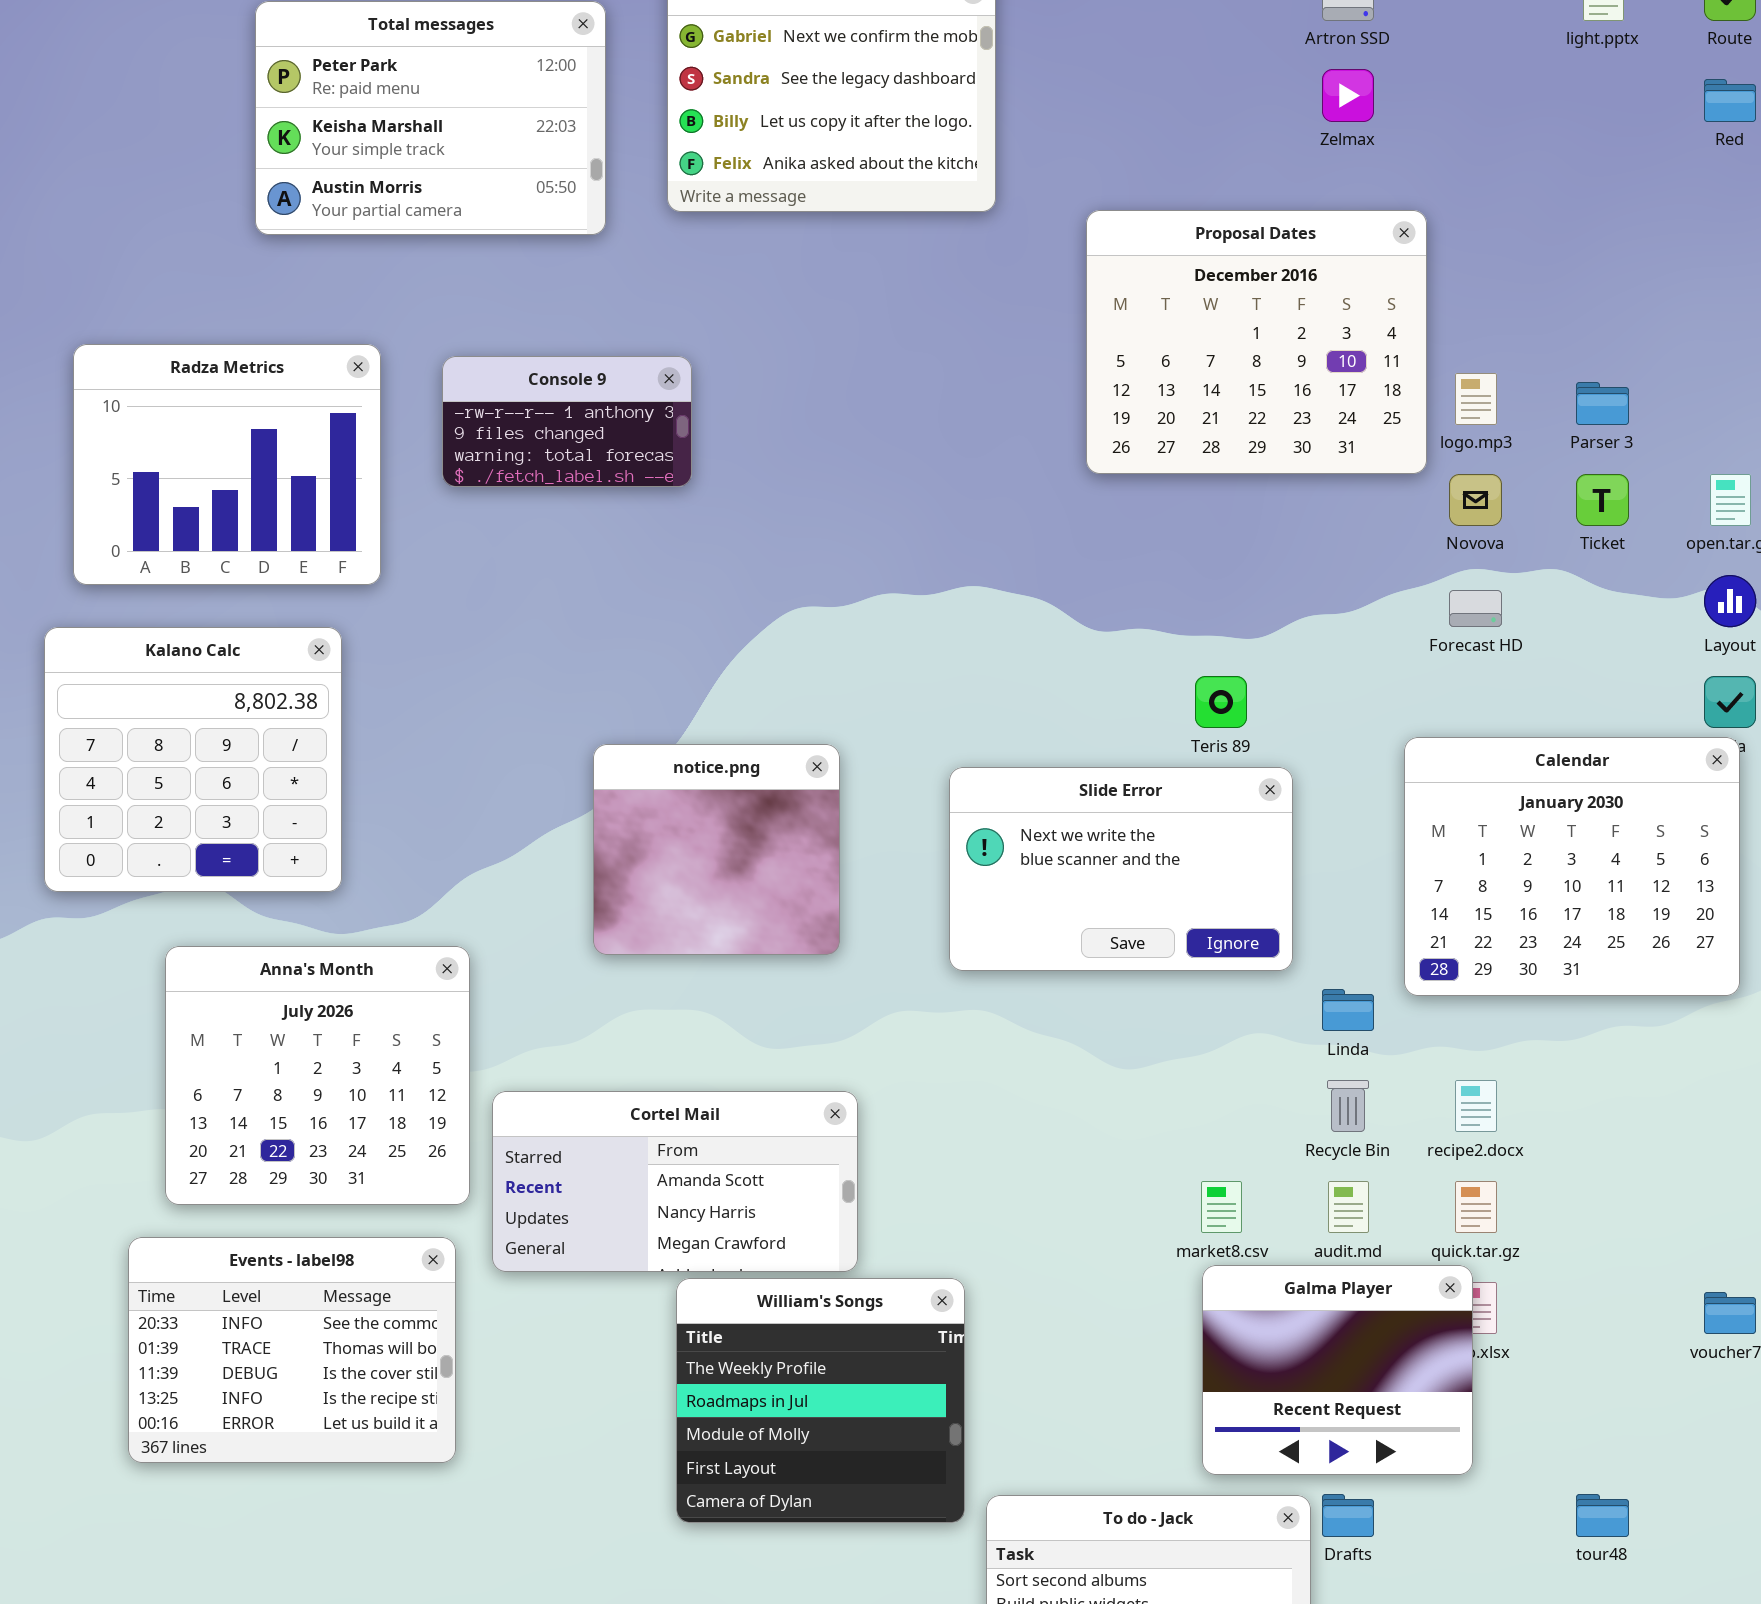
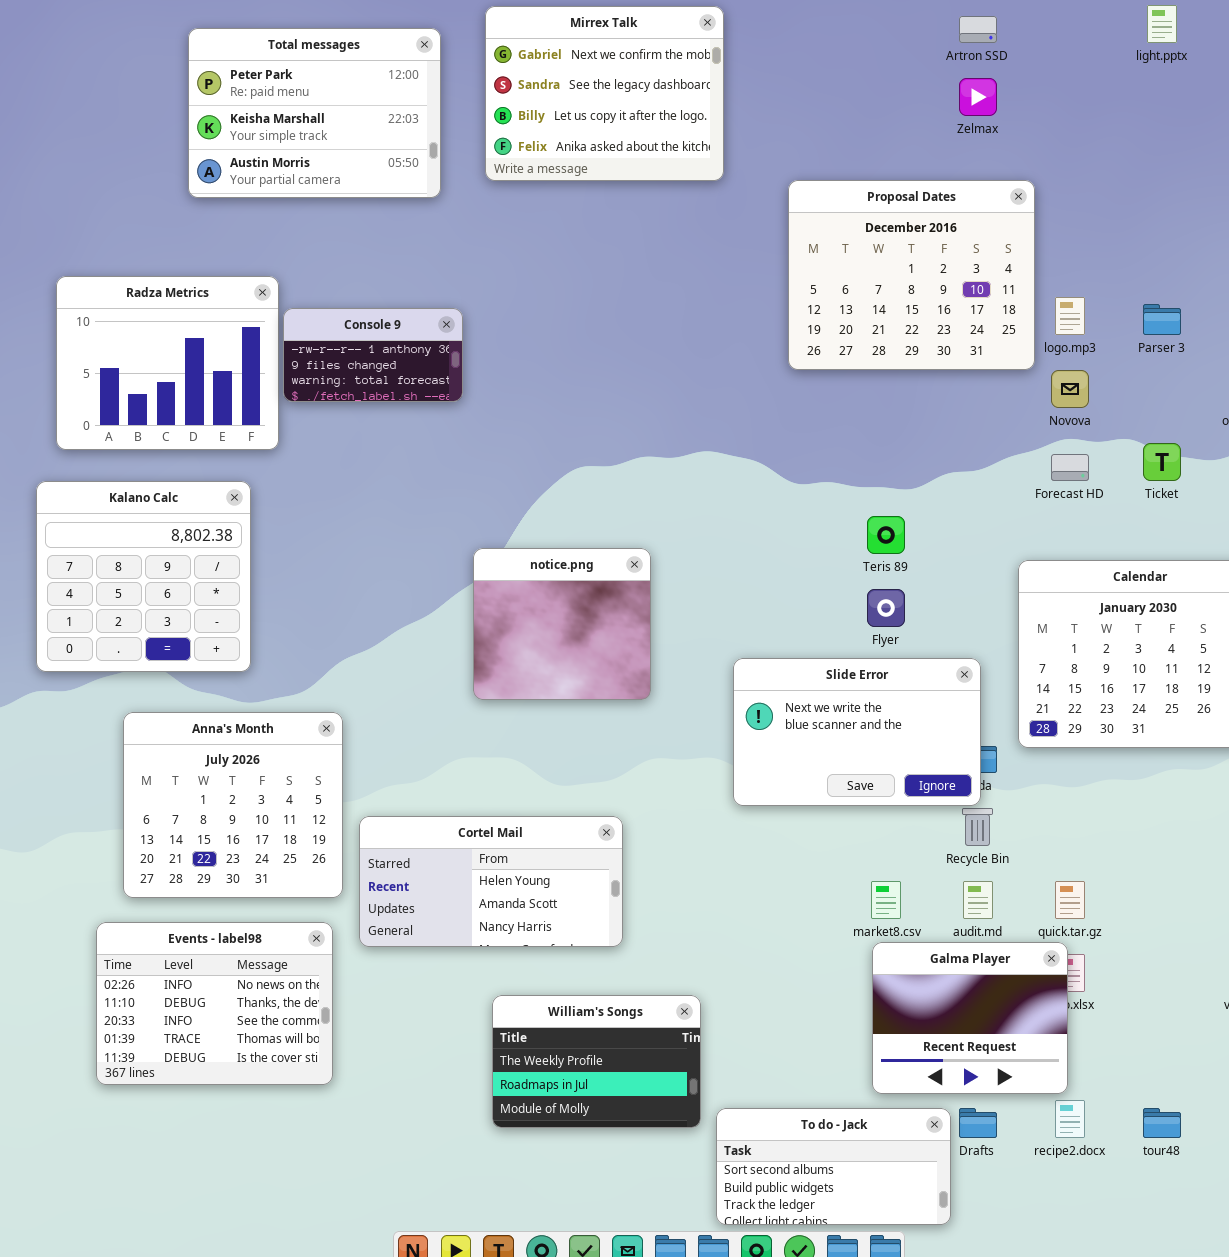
Console 9: [442,356,692,487] -> [283,308,463,402], moved
Ticket: [1576,474,1629,526] -> [1143,443,1181,481], moved
notice.png: [593,744,840,955] -> [473,548,651,700], moved
Slide Error: [949,767,1293,971] -> [733,658,981,806], moved
recipe2.docx: [1455,1080,1497,1132] -> [1055,1100,1085,1138], moved
Cortel Mail: [492,1091,858,1272] -> [359,816,623,947], scrolled up 1 row
Events - label98: [128,1237,456,1463] -> [96,922,333,1085], scrolled up 2 rows
William's Songs: [676,1278,965,1523] -> [492,995,701,1128], resized

